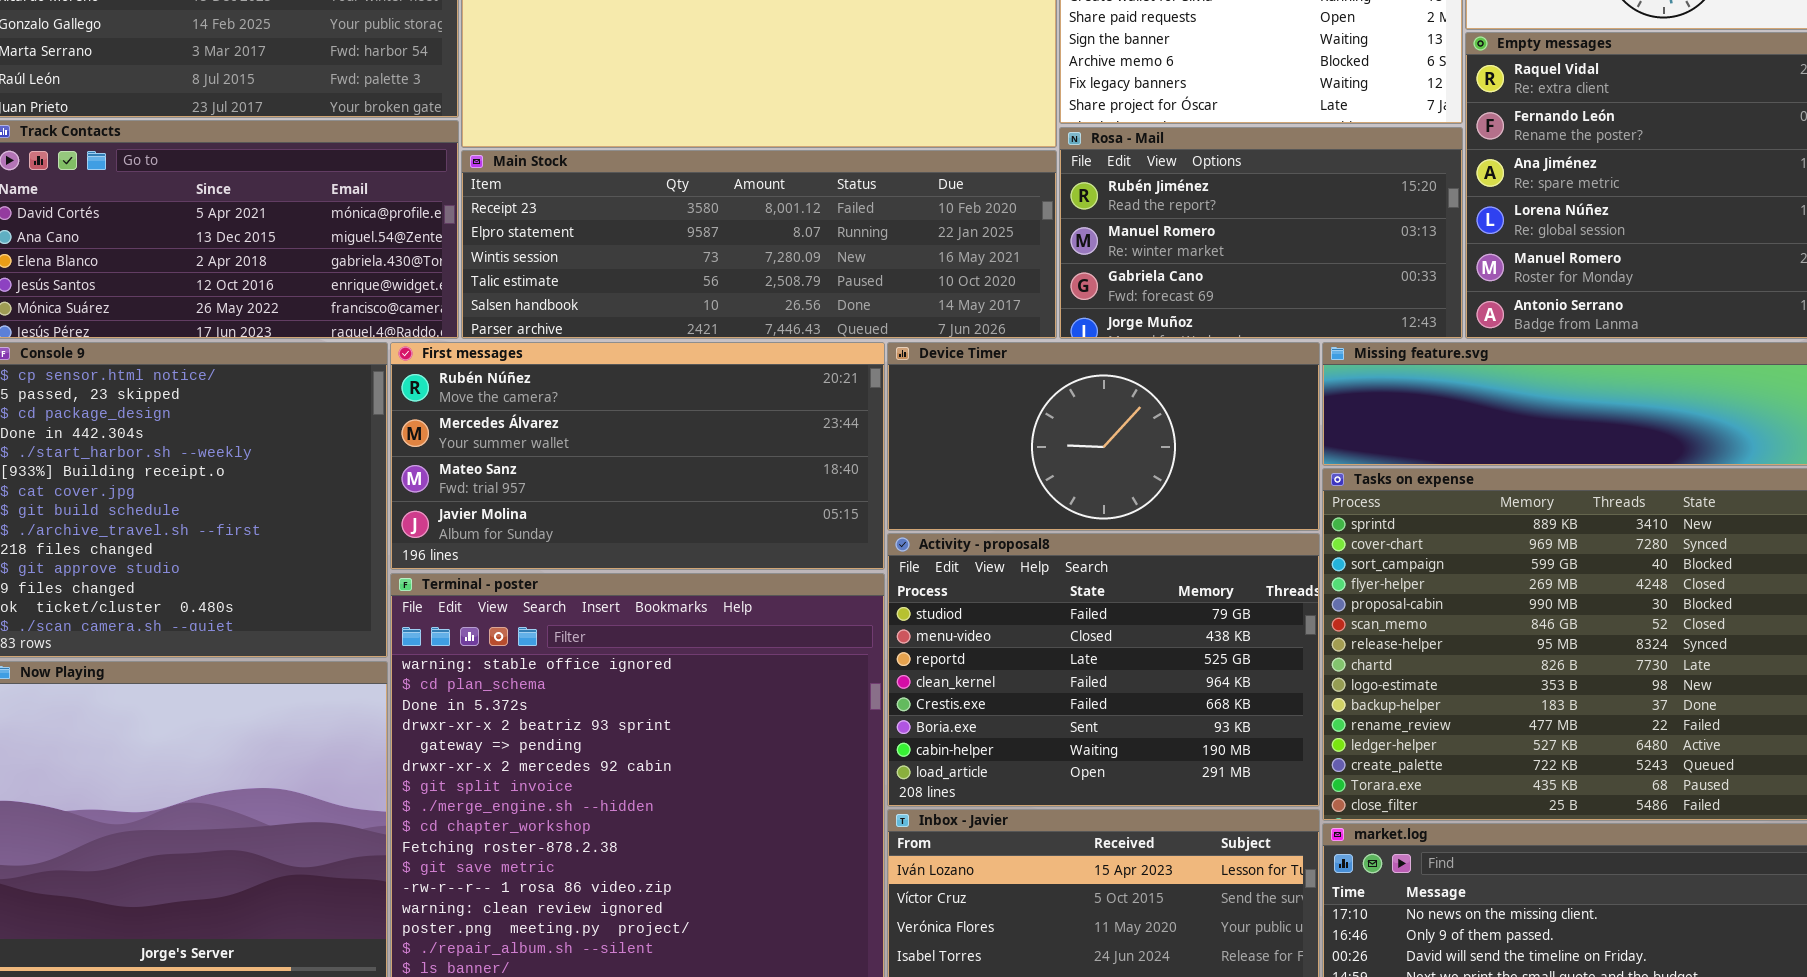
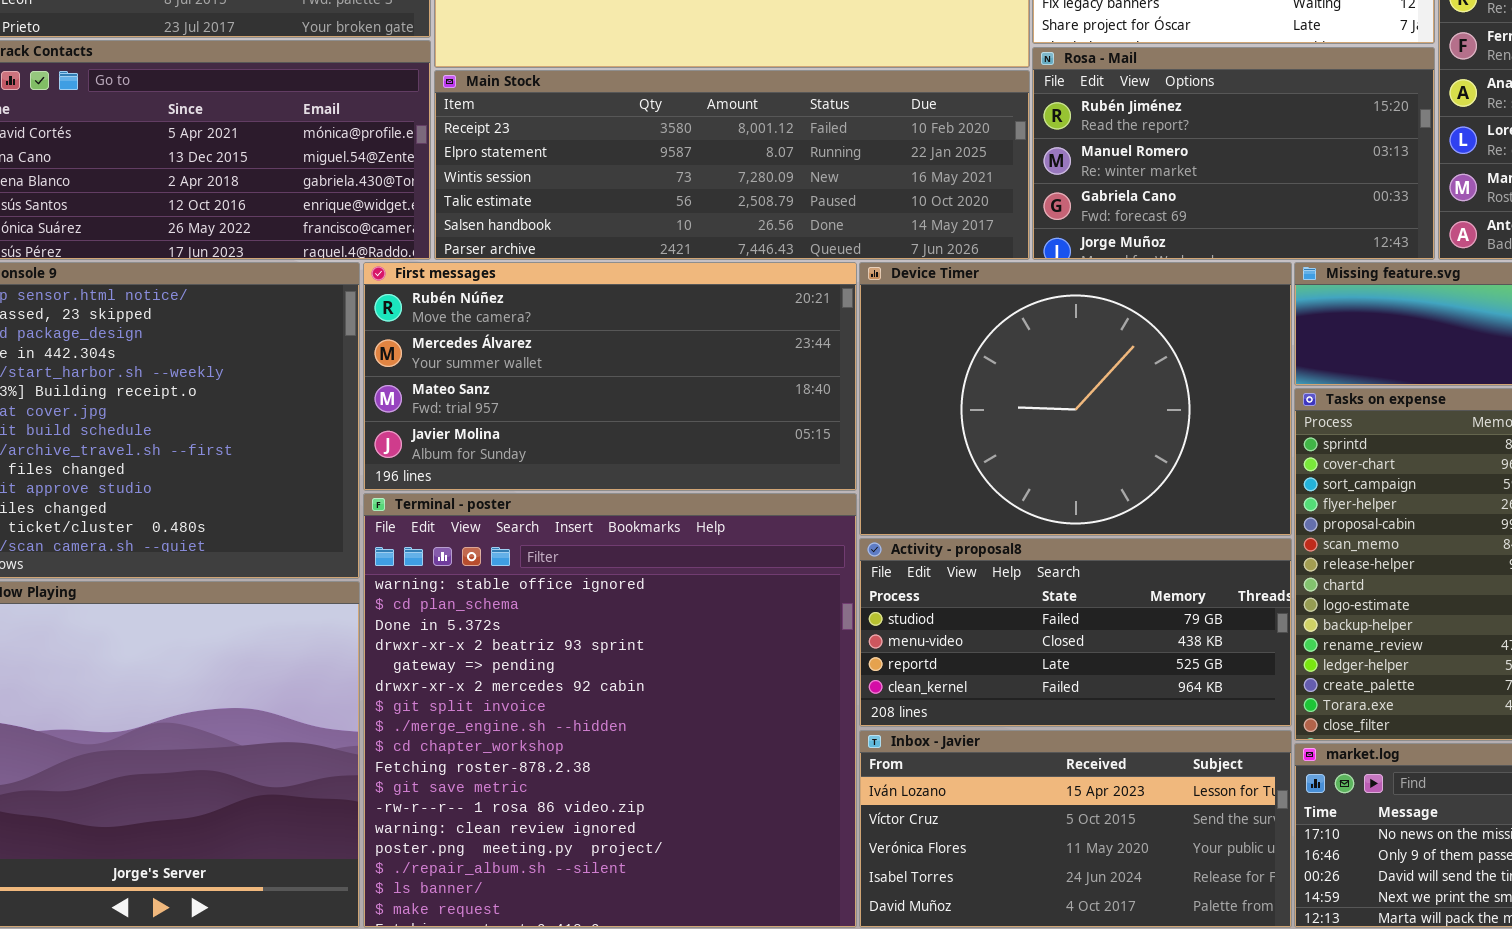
Device Timer: [887,342,1320,531] -> [859,262,1292,536], resized
Activity - proposal8: [887,533,1320,807] -> [859,538,1292,727], resized

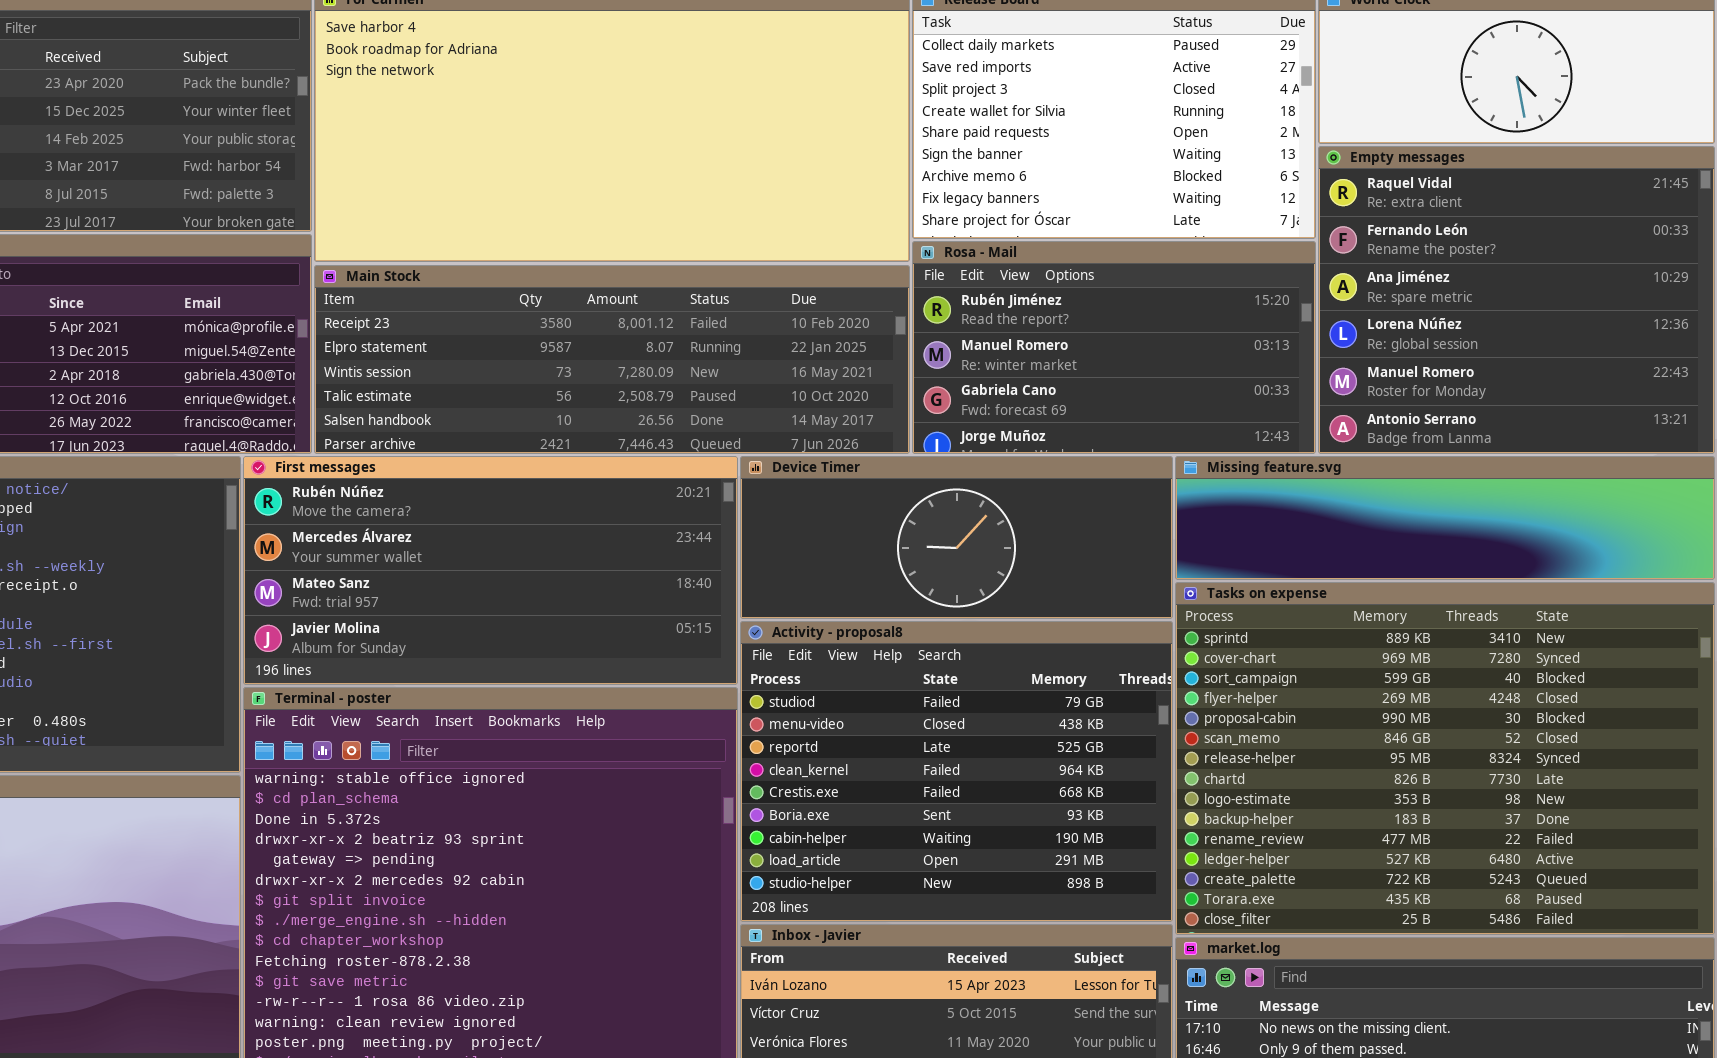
Device Timer: [859,262,1292,536] -> [740,456,1173,619], resized
Activity - proposal8: [859,538,1292,727] -> [740,621,1173,922], resized

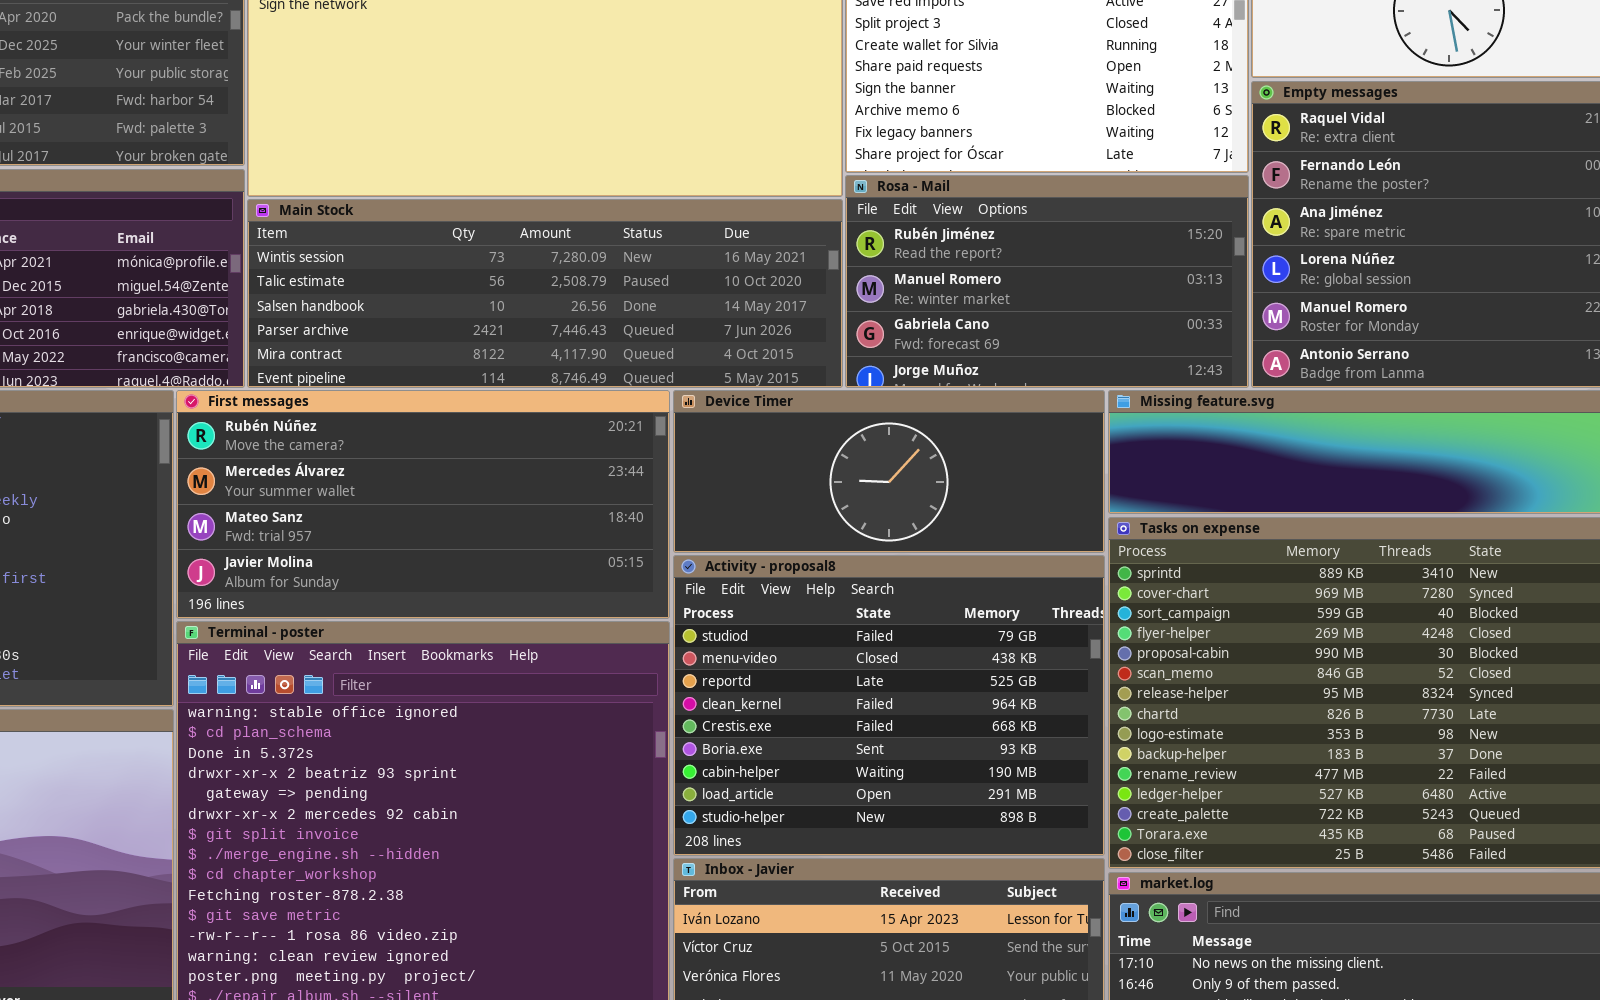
Main Stock: [314,265,910,454] -> [247,199,843,388], scrolled down 2 rows

